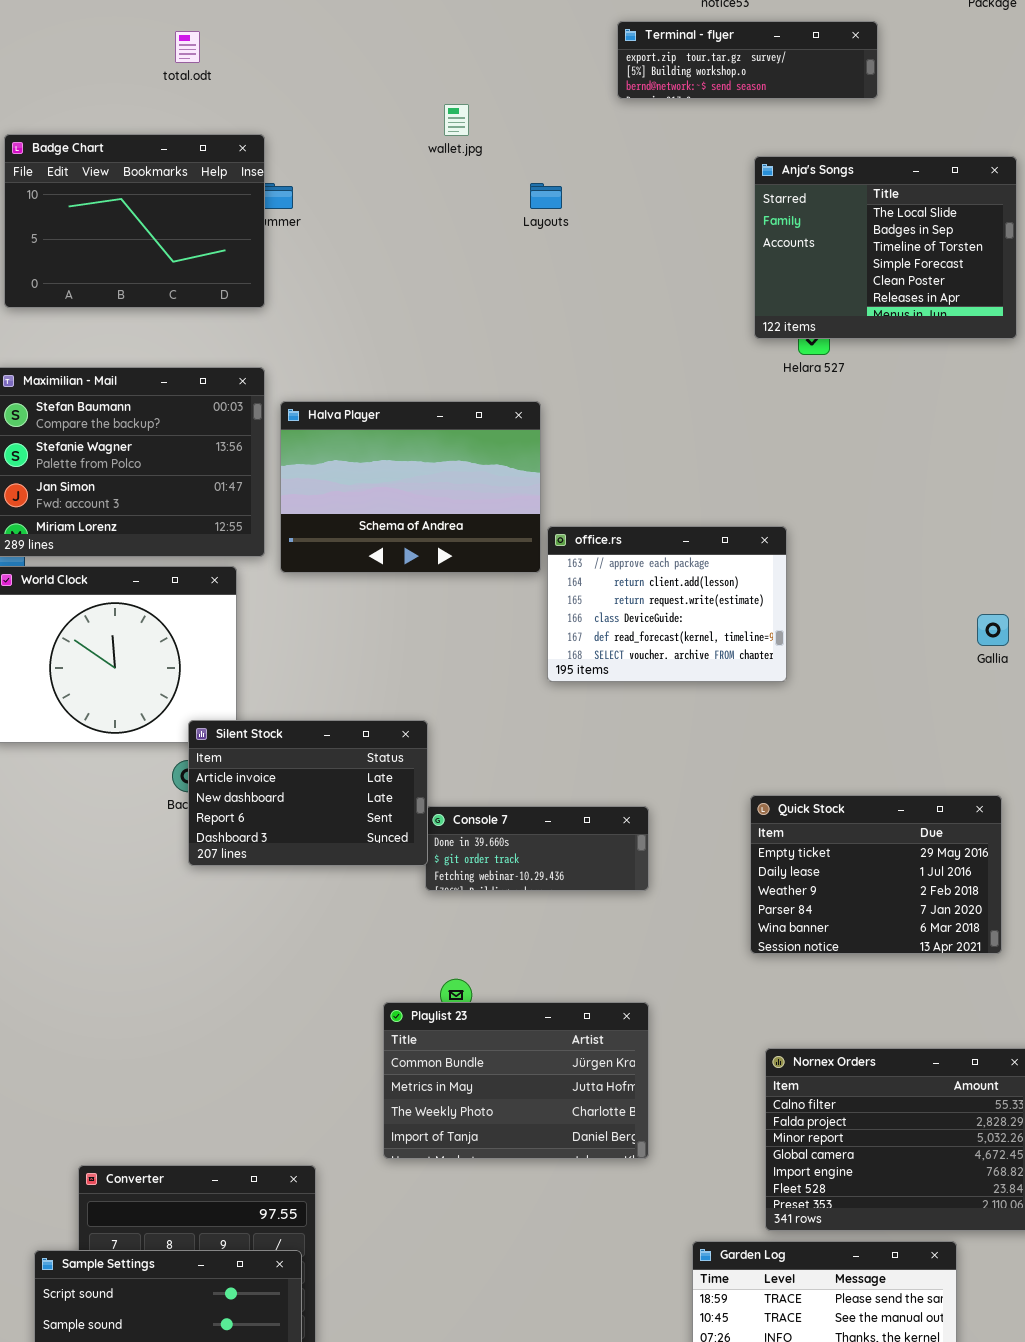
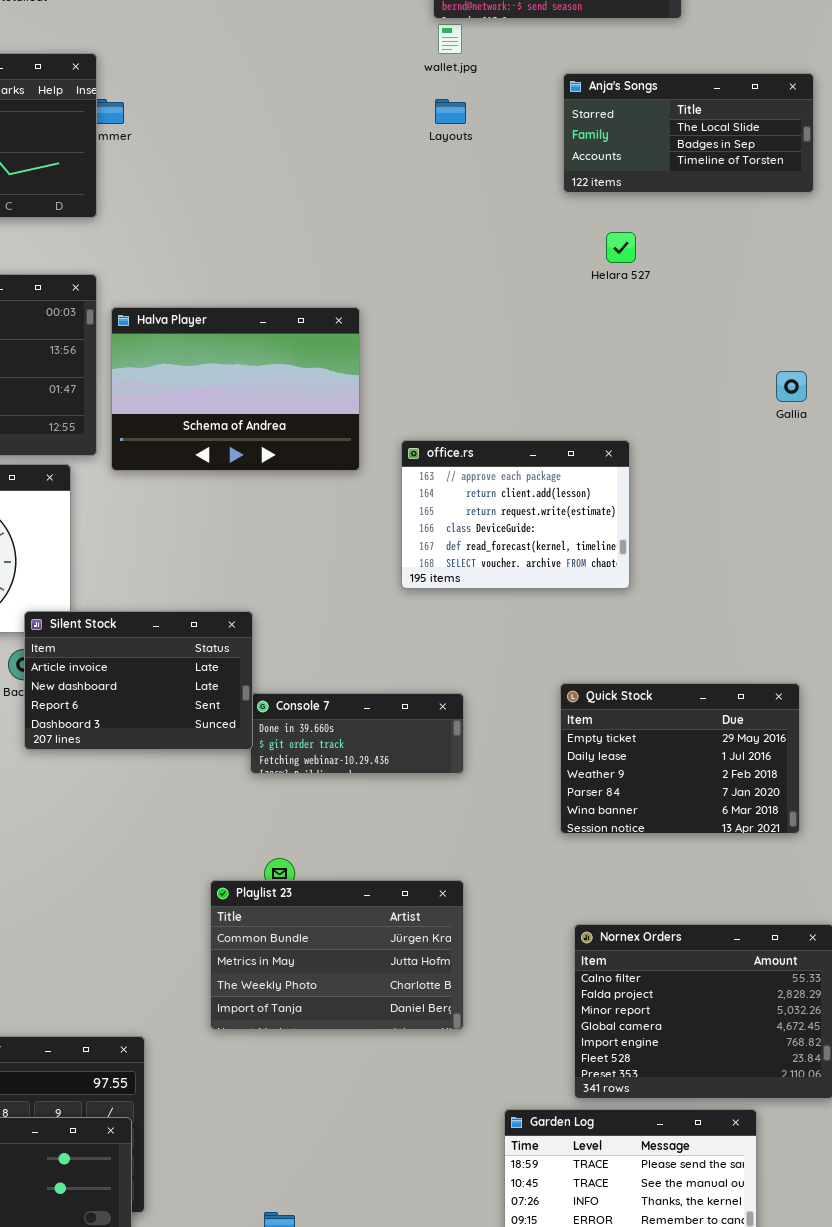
wallet.jpg: [444,104,469,136] -> [438,24,462,54], moved
Anja's Songs: [754,156,1017,339] -> [563,73,814,193], resized
Layouts: [530,183,562,209] -> [435,99,466,124], moved
office.rs: [547,526,787,682] -> [401,440,630,589], moved
Gallia: [977,614,1009,646] -> [776,371,807,402], moved

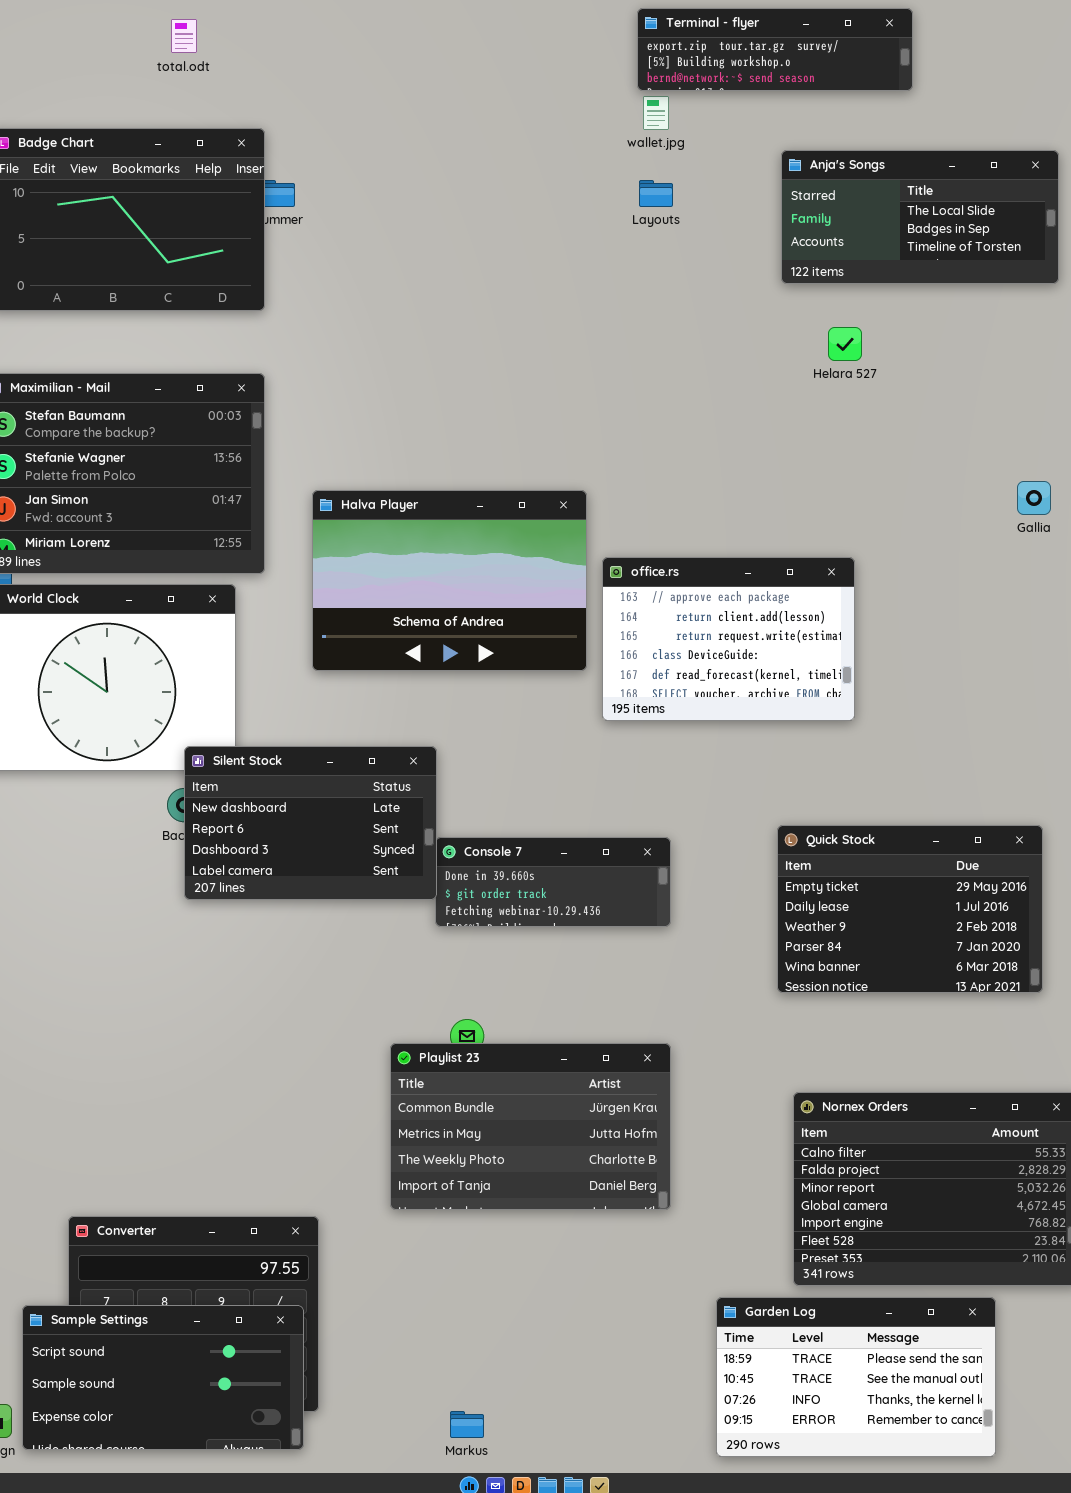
Halva Player: [111,307,360,471] -> [312,490,587,671], moved
Silent Stock: [24,611,253,750] -> [184,746,437,900], scrolled down 1 row

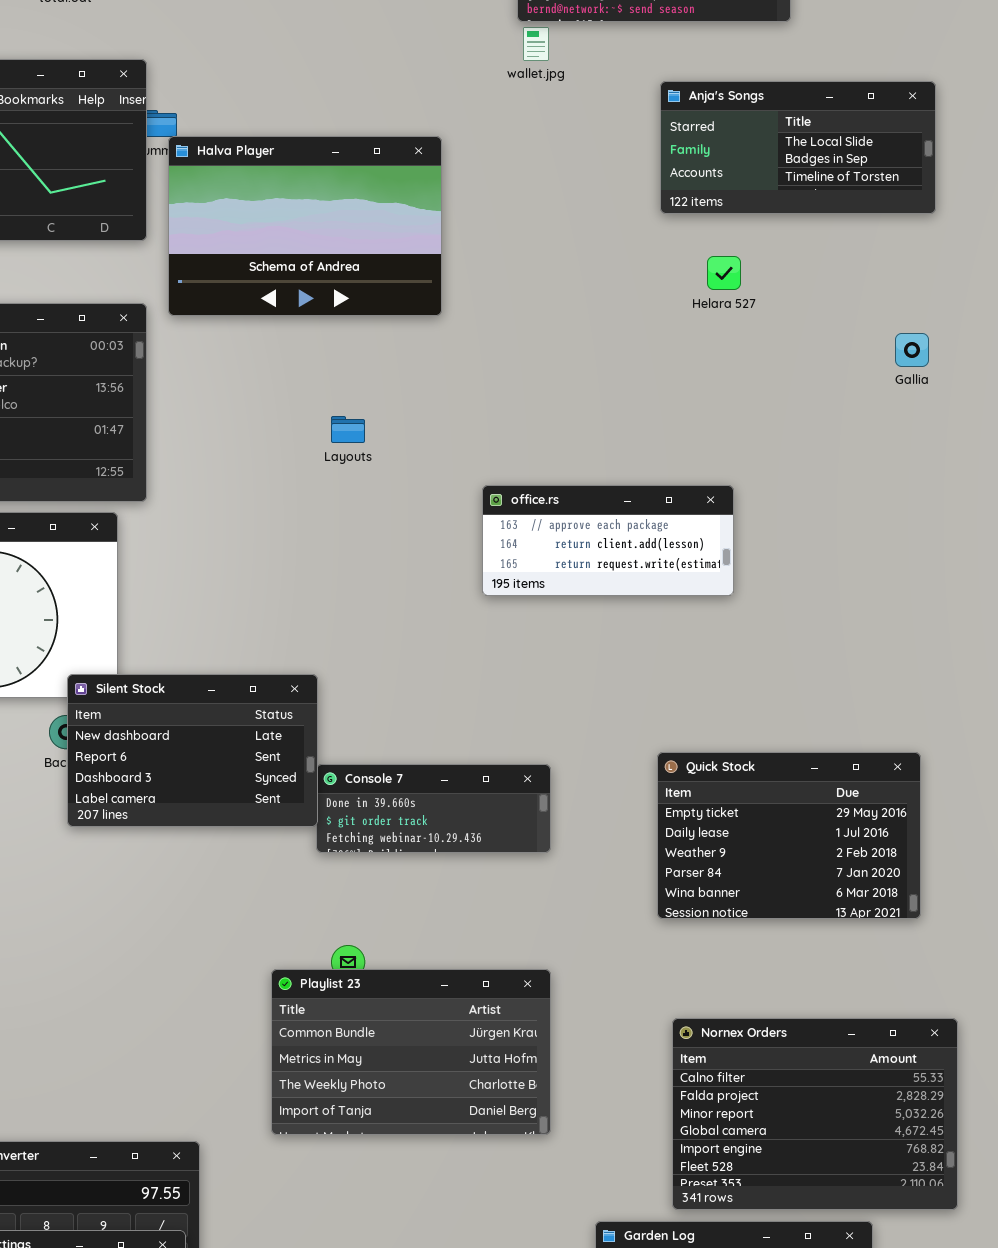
Layouts: [639,180,673,207] -> [331,416,365,443], moved
Gallia: [1017,481,1051,515] -> [895,333,929,367], moved
Halva Player: [312,490,587,671] -> [168,136,442,316], moved
office.rs: [602,557,855,721] -> [482,485,734,596], resized

